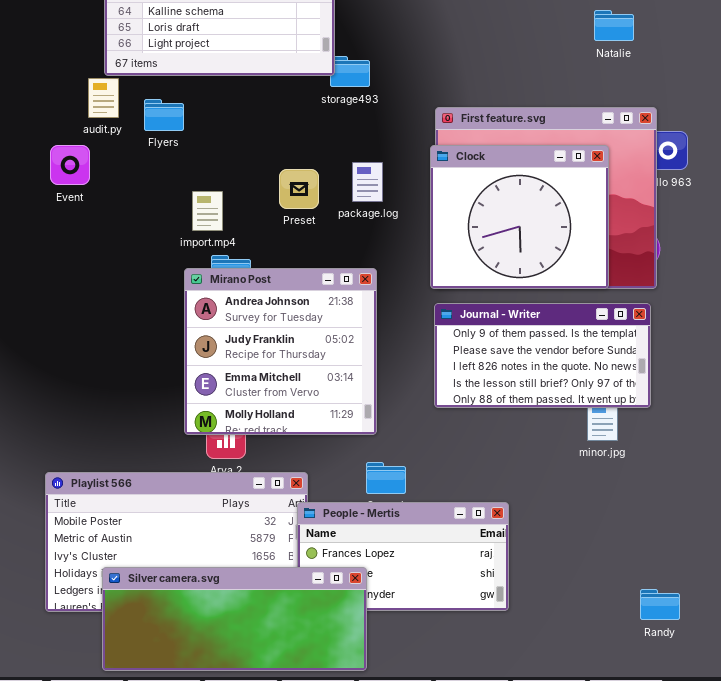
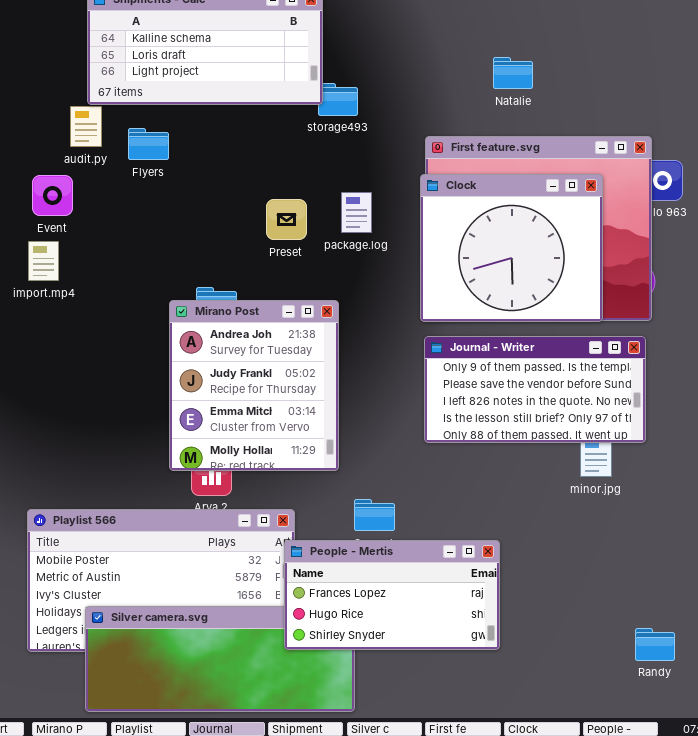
Natalie: [594,10,634,41] -> [493,57,533,89], moved
import.mp4: [192,191,223,231] -> [28,241,59,281], moved
Mirano Post: [184,268,377,435] -> [169,300,339,471], resized
People - Mertis: [297,502,509,611] -> [284,540,500,650], raised

